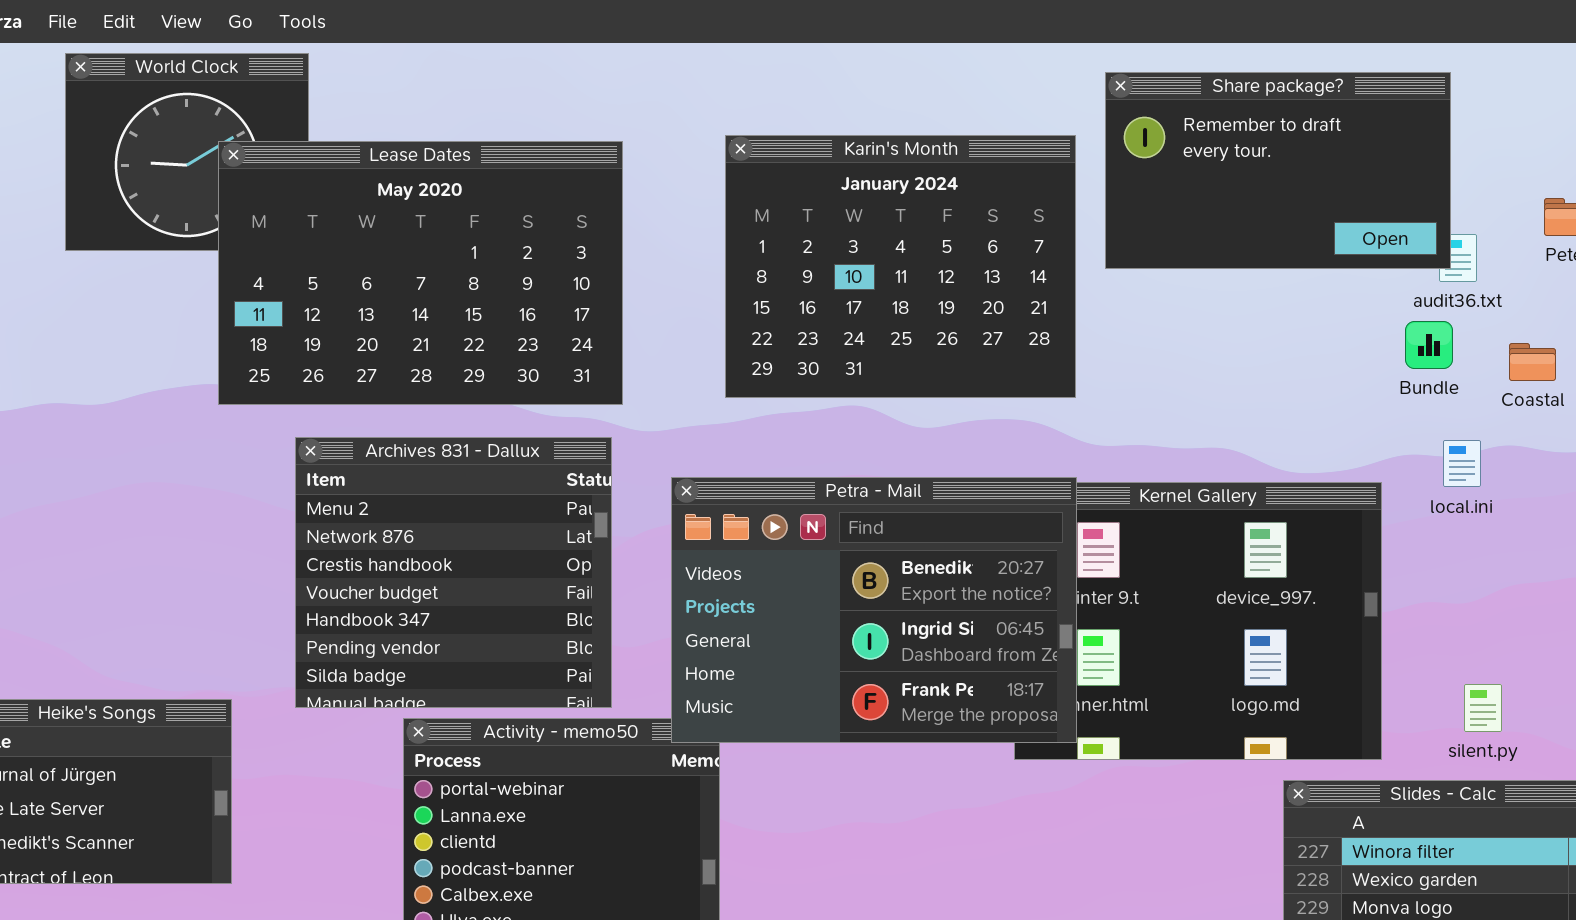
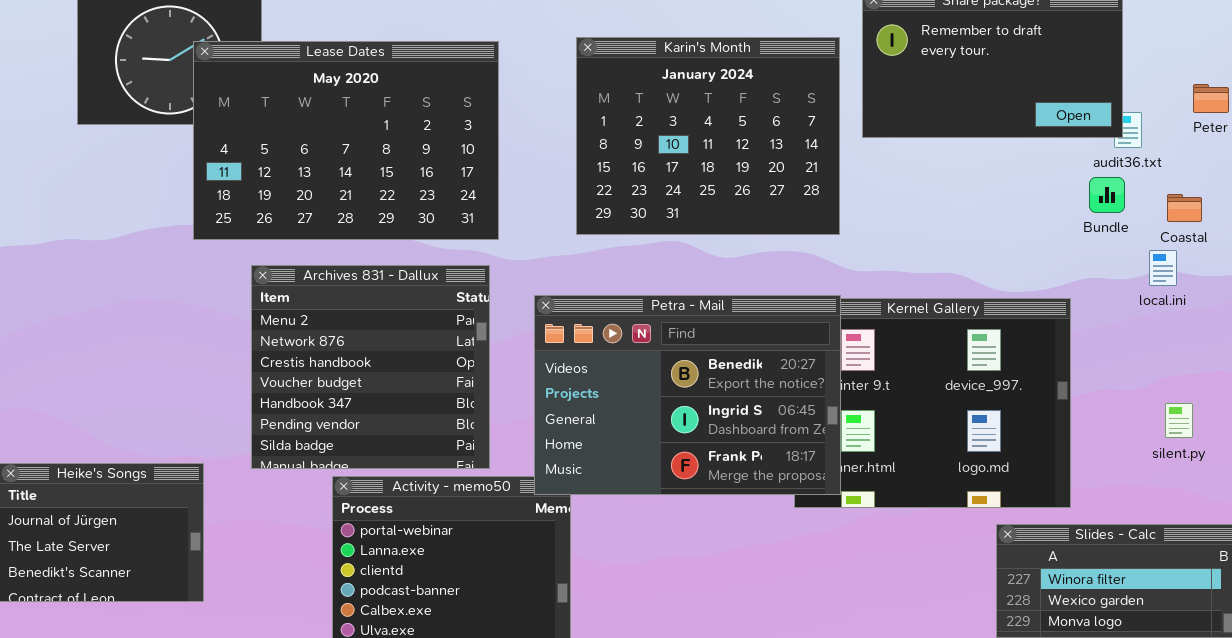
local.ini: [1443,440,1481,487] -> [1149,250,1177,286], moved
silent.py: [1464,684,1502,732] -> [1165,403,1193,438], moved

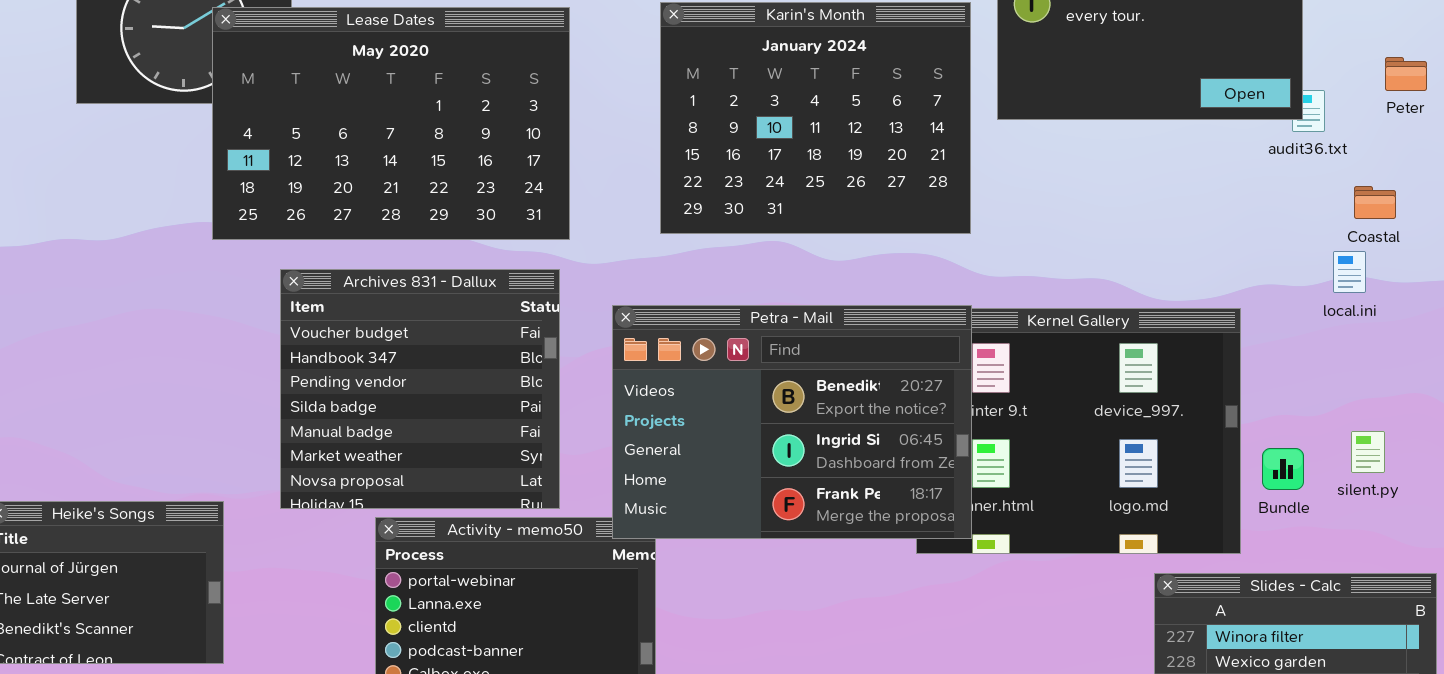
Bundle: [1089,177,1125,213] -> [1262,448,1304,490], moved
Archives 831 - Dallux: [251,265,490,469] -> [280,269,560,509], scrolled down 3 rows

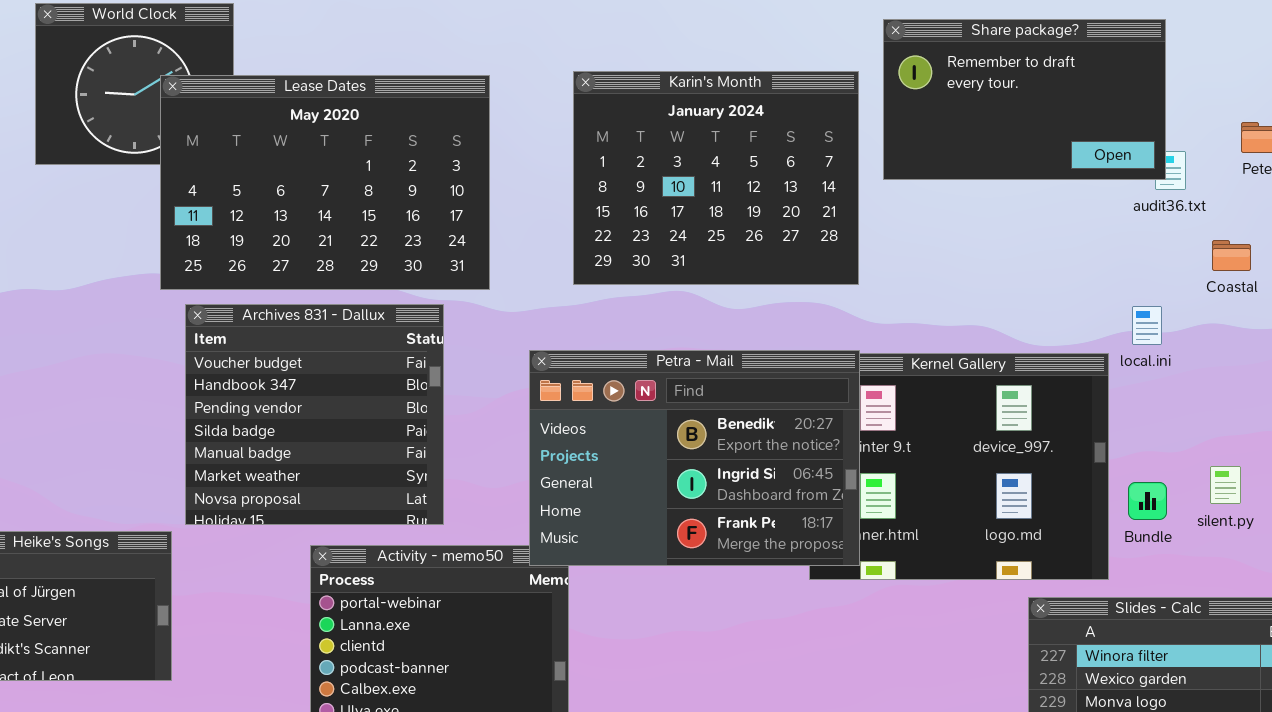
local.ini: [1333,251,1366,293] -> [1132,306,1162,345], moved
Archives 831 - Dallux: [280,269,560,509] -> [185,304,444,525], moved

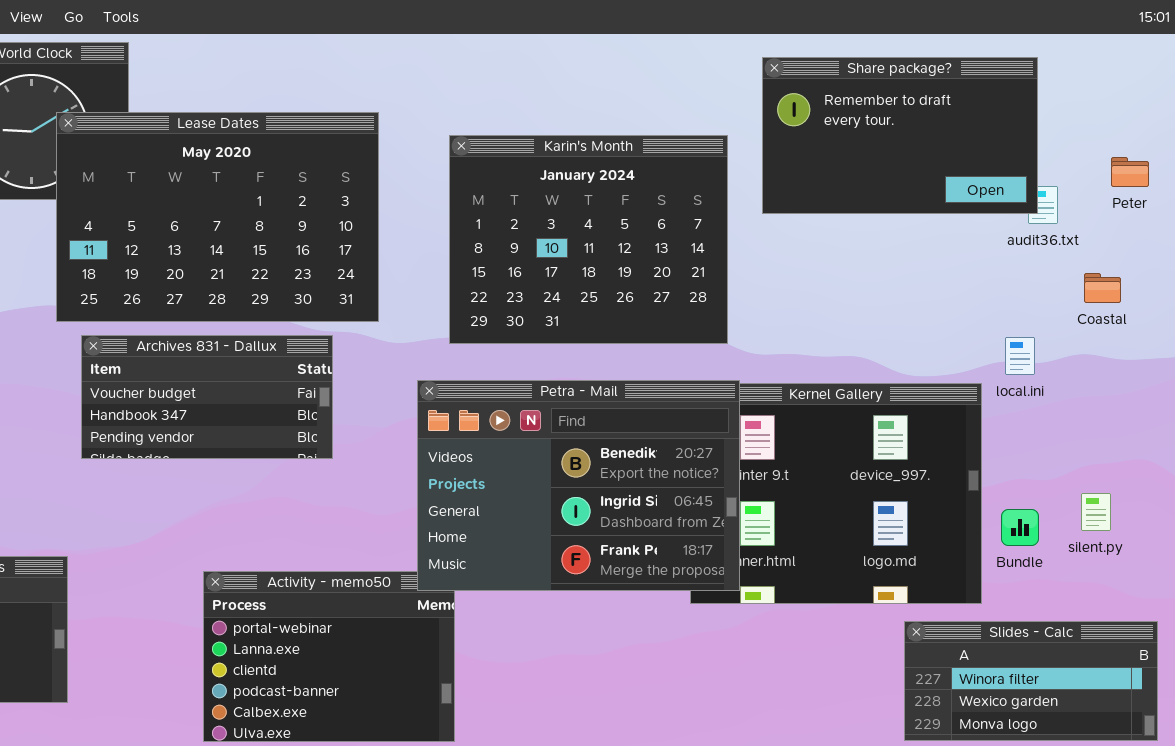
Karin's Month: [573,71,859,285] -> [449,135,728,344], moved
Archives 831 - Dallux: [185,304,444,525] -> [81,335,333,459], resized

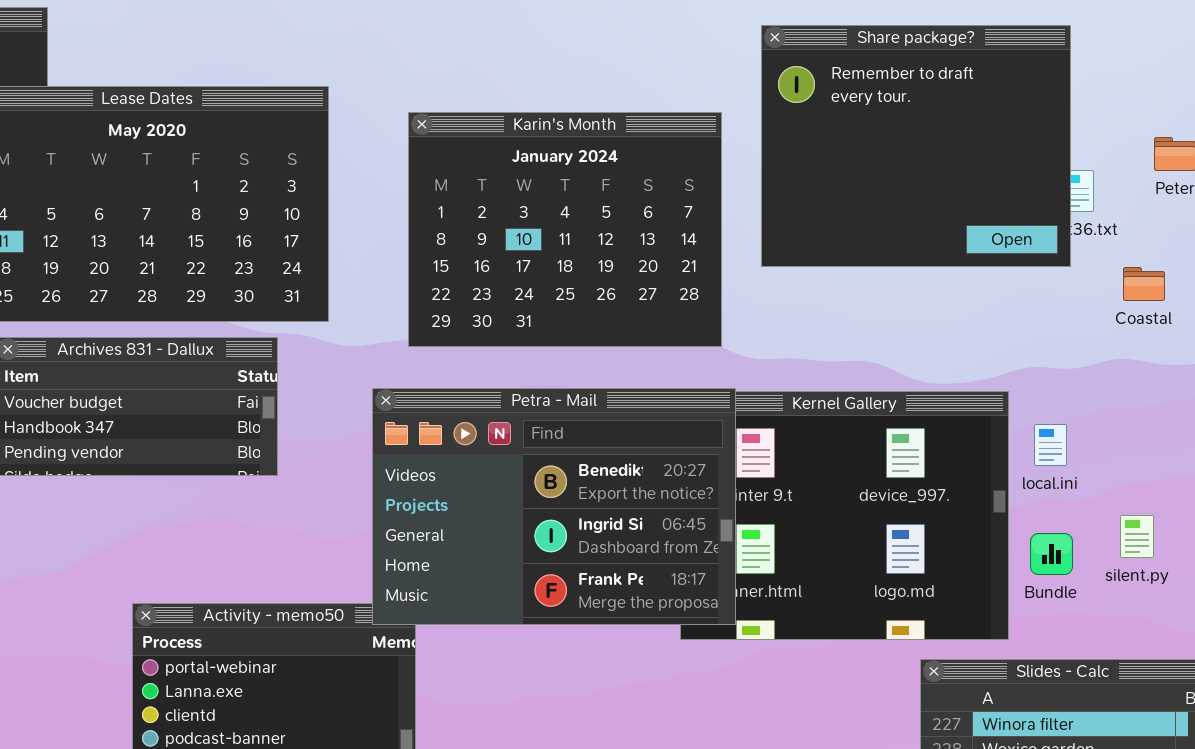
Share package?: [762,57,1038,214] -> [761,25,1071,267], resized
local.ini: [1005,337,1035,375] -> [1034,424,1067,466], moved

